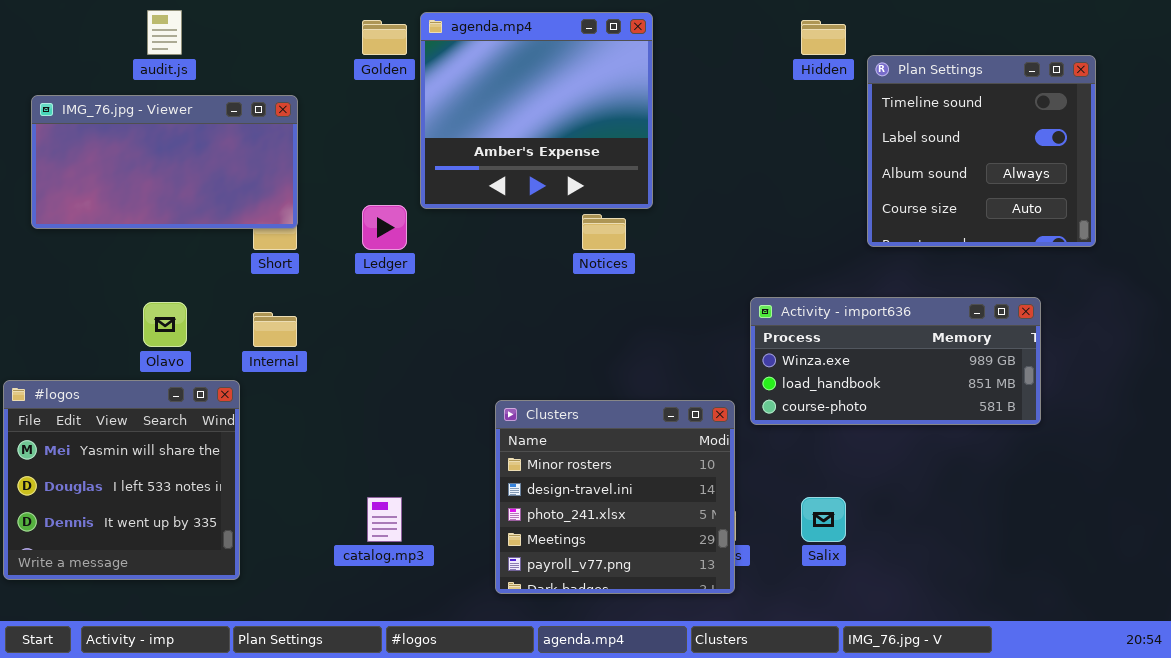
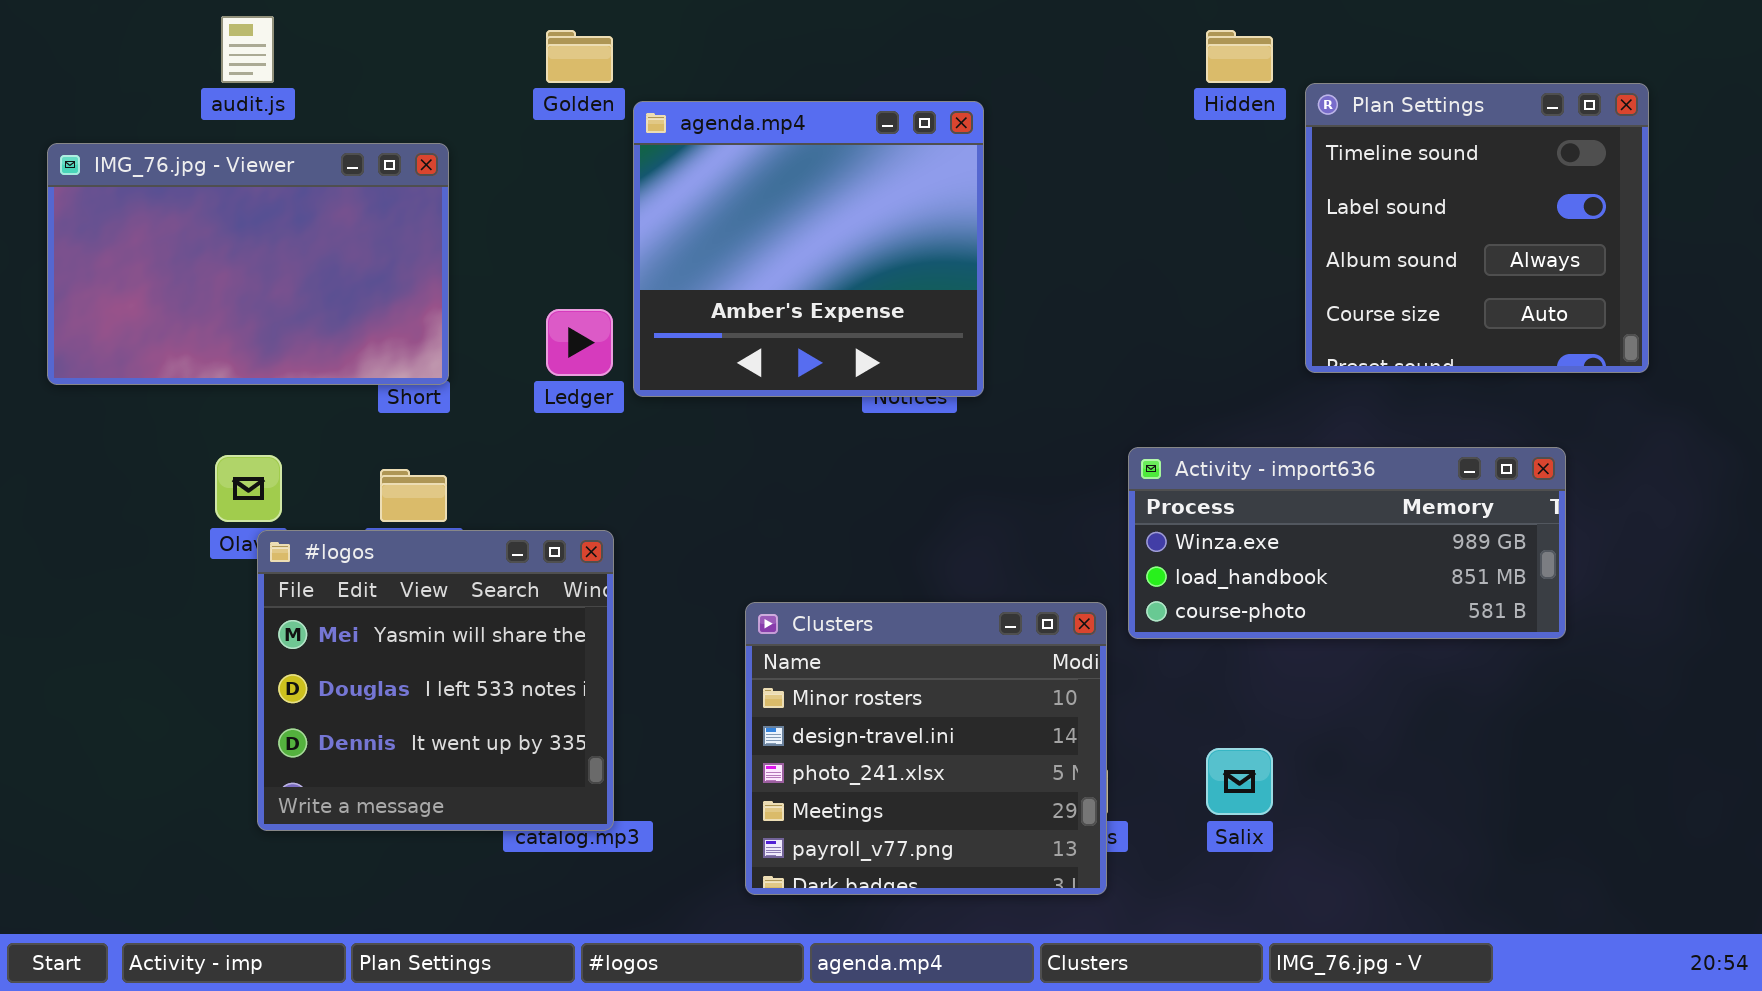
agenda.mp4: [420,12,653,209] -> [633,101,984,397], moved
IMG_76.jpg - Viewer: [31,95,298,229] -> [47,143,449,385], resized
#logos: [3,380,240,580] -> [257,530,614,831], moved

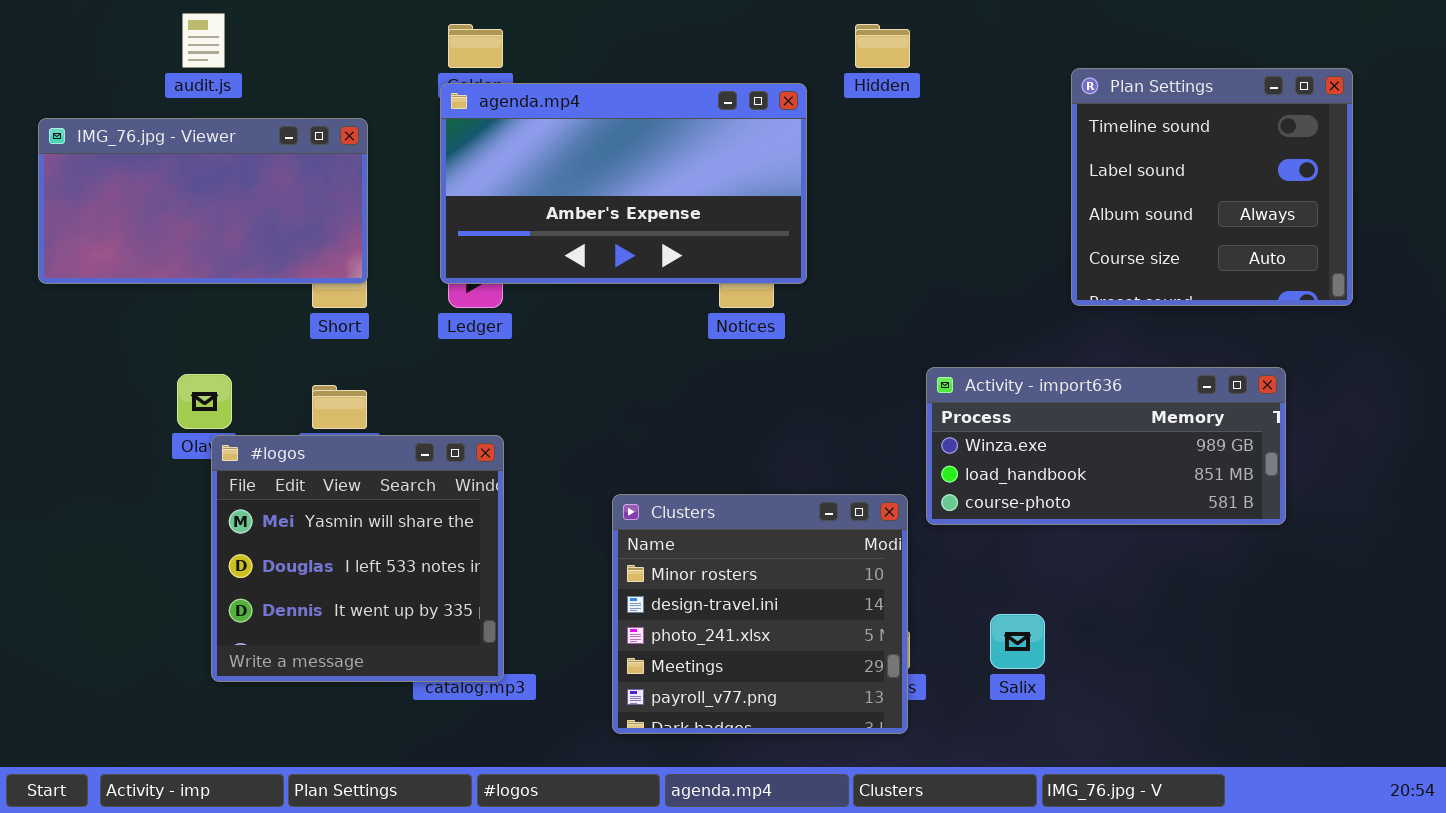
Hidden: [1206,30,1273,83] -> [855,24,910,68], moved
agenda.mp4: [633,101,984,397] -> [440,83,807,284], resized
IMG_76.jpg - Viewer: [47,143,449,385] -> [38,118,368,284], resized

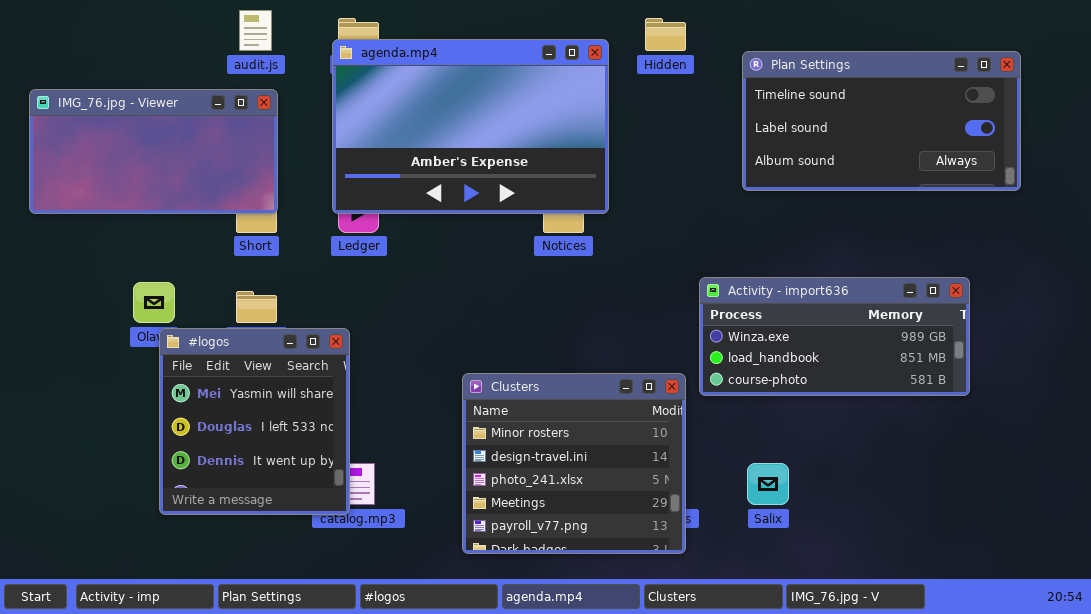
audit.js: [182,13,225,68] -> [239,10,272,51], moved
Plan Settings: [1071,68,1353,306] -> [742,51,1021,191], resized
agenda.mp4: [440,83,807,284] -> [332,39,609,214], resized
#logos: [211,435,504,682] -> [159,328,350,515], resized

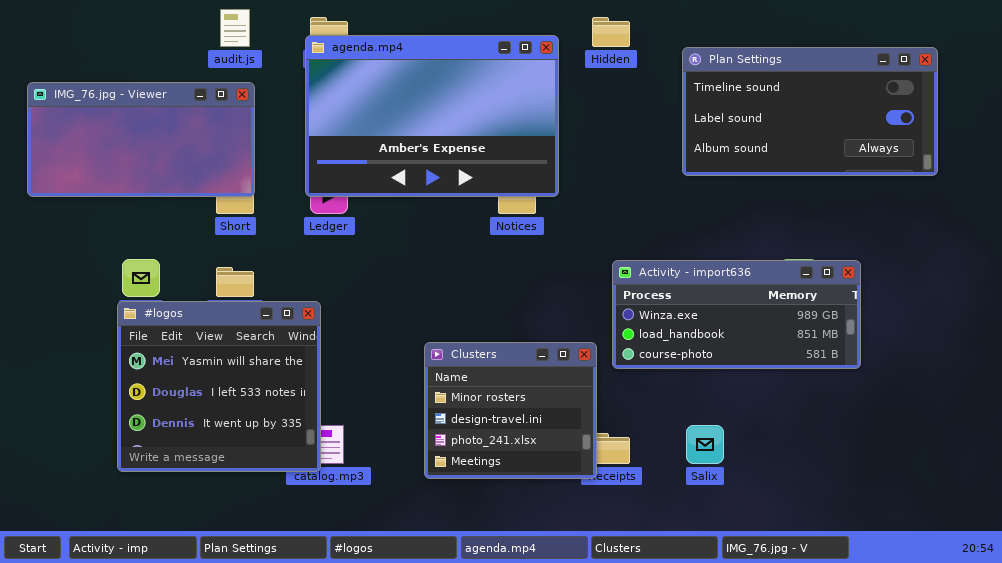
Activity - import636: [699,277,970,396] -> [612,260,861,369], moved
#logos: [159,328,350,515] -> [117,301,321,472], resized
Clusters: [462,373,686,554] -> [424,342,597,479], resized

